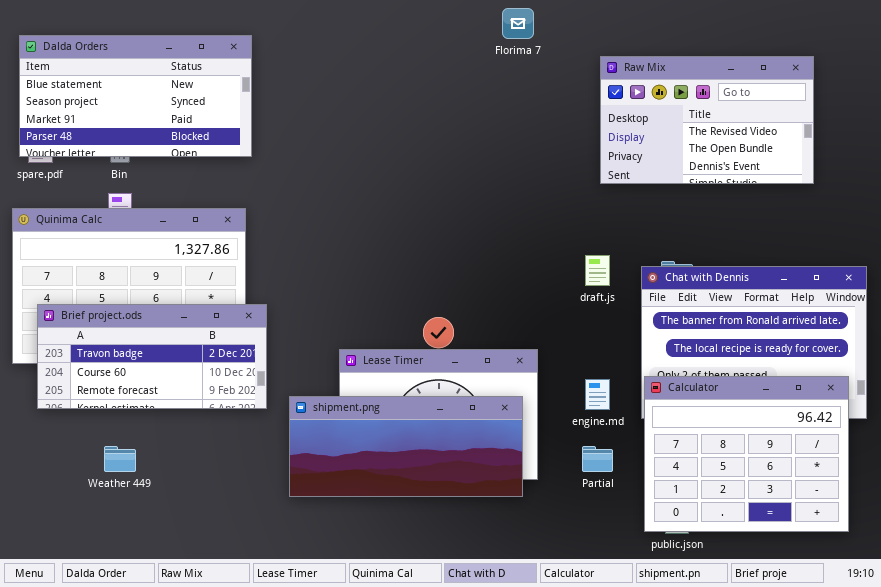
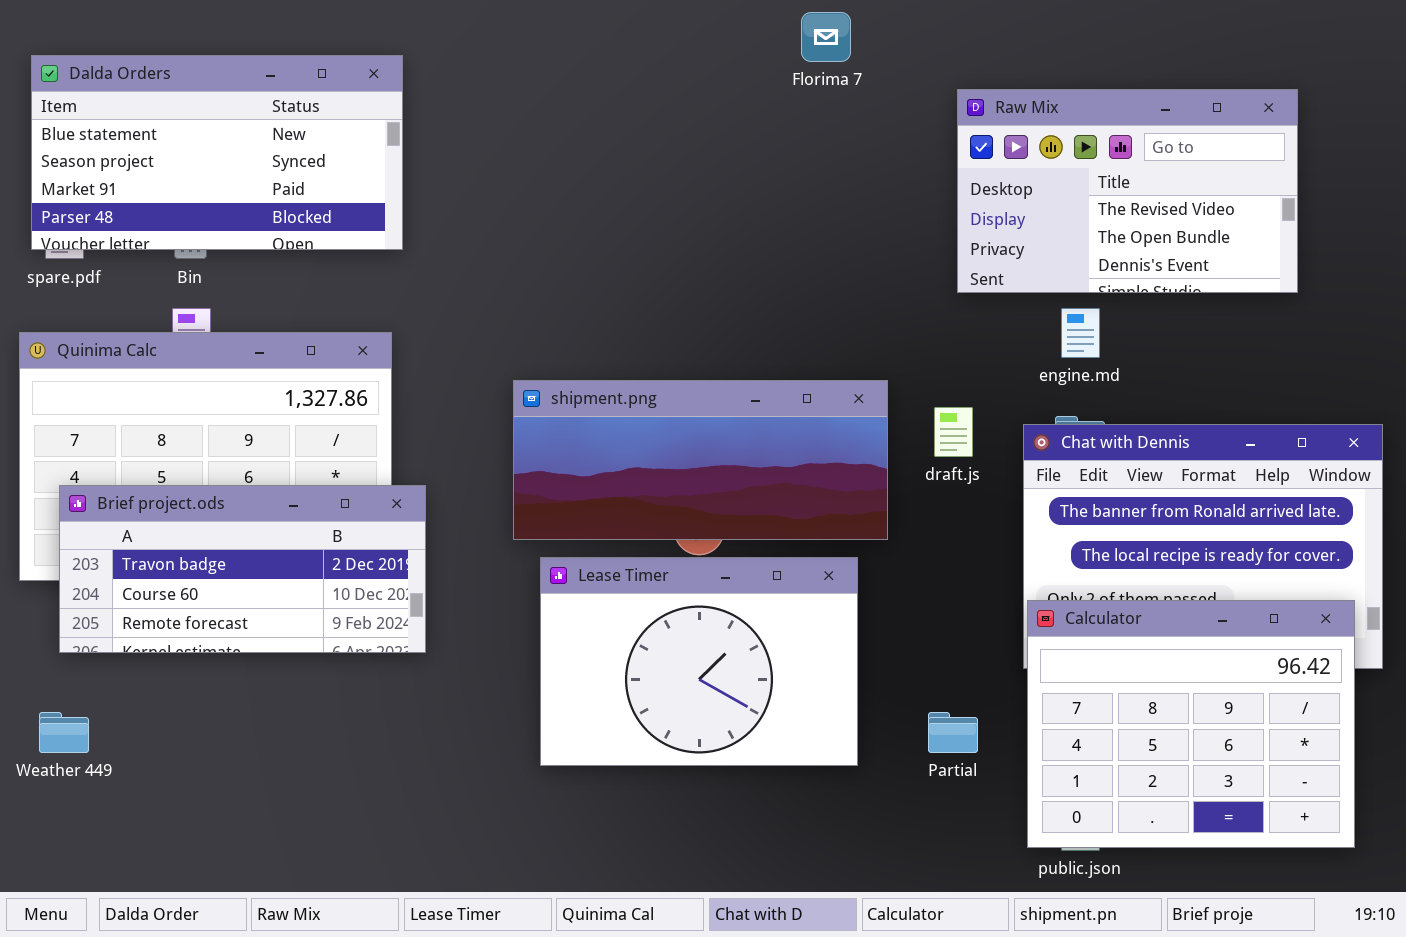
engine.md: [585,379,610,410] -> [1061,308,1100,358], moved
shipment.png: [289,396,523,497] -> [513,380,888,540], moved
Weather 449: [104,446,136,472] -> [39,712,89,753], moved

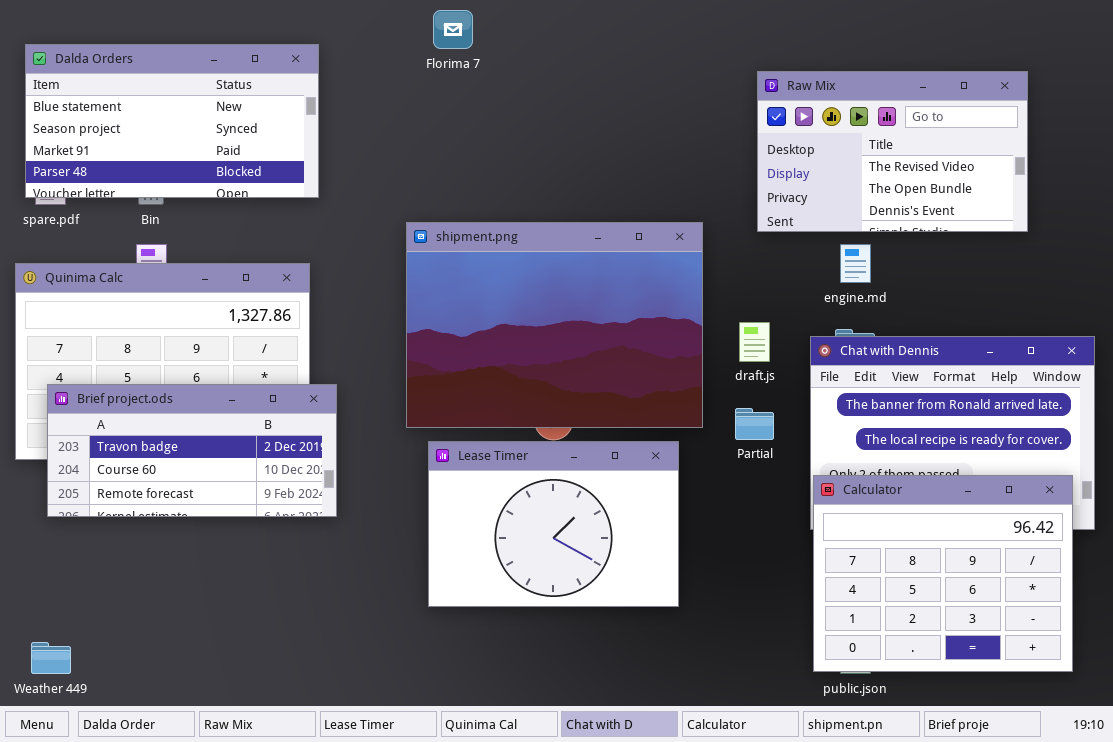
Florima 7: [801,12,851,62] -> [433,10,473,49], moved
shipment.png: [513,380,888,540] -> [406,222,703,428], resized
Weather 449: [39,712,89,753] -> [31,642,71,674], moved
Partial: [928,712,978,753] -> [735,408,774,440], moved

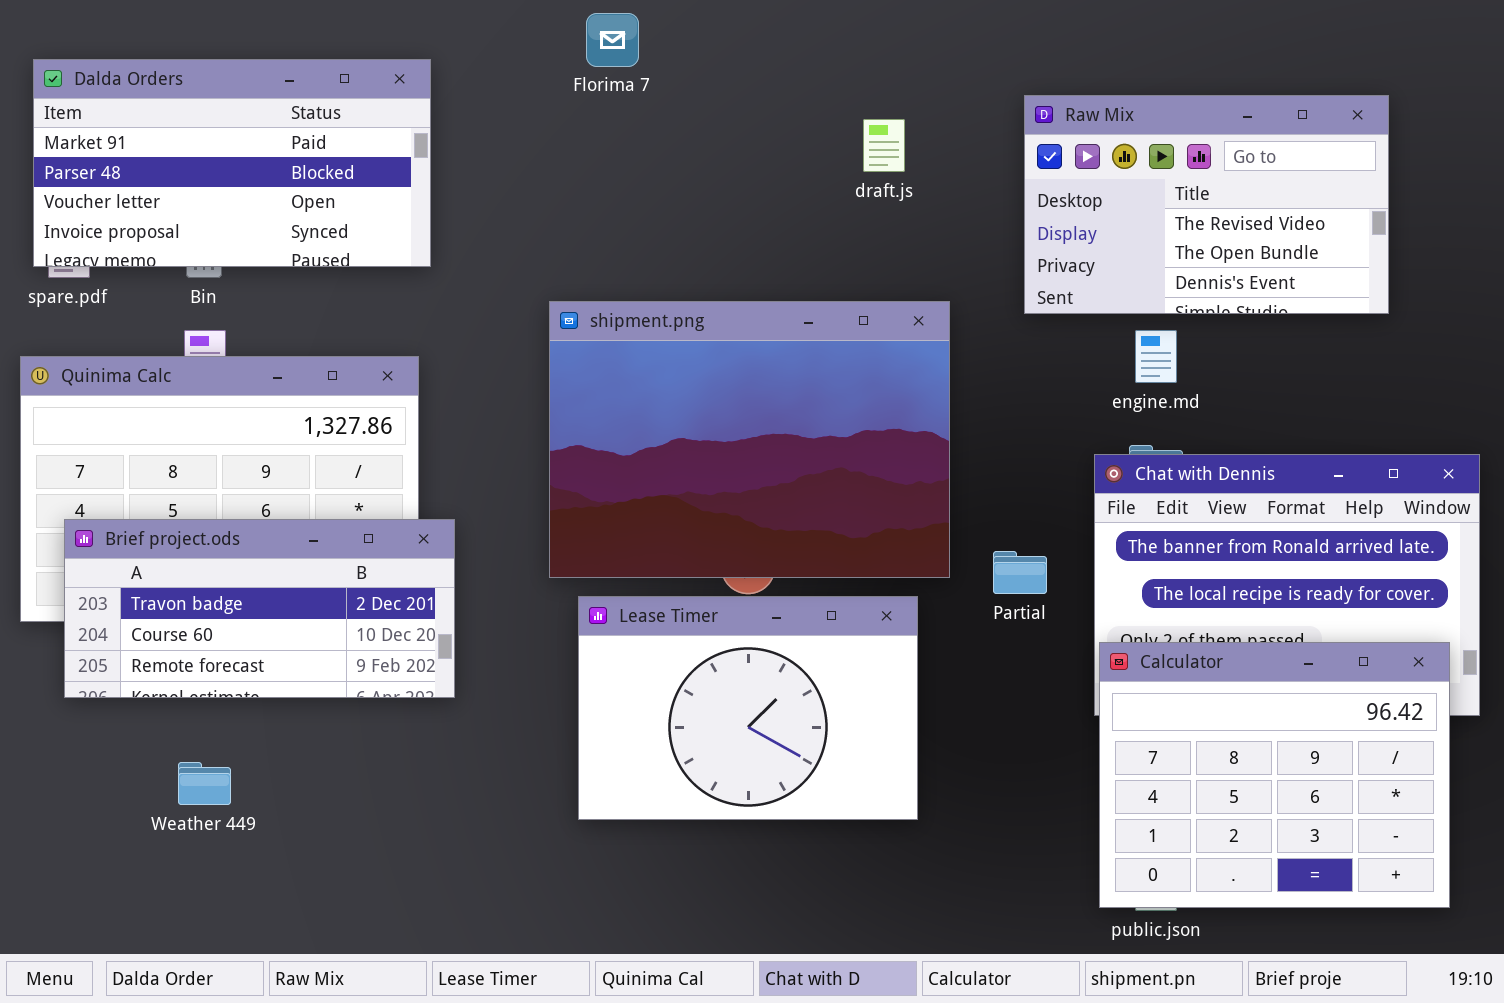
Dalda Orders: [25,44,319,198] -> [33,59,431,267], scrolled down 2 rows
draft.js: [739,322,770,362] -> [863,119,905,172], moved
Weather 449: [31,642,71,674] -> [178,762,231,805], moved

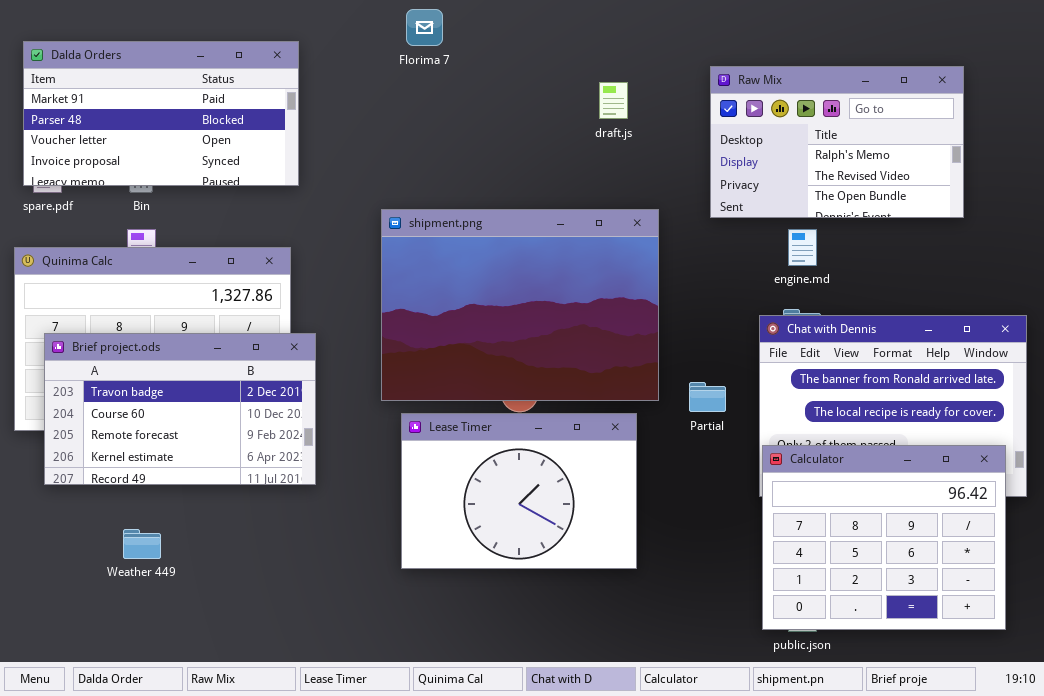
Raw Mix: [1024,95,1389,314] -> [710,66,964,218], scrolled up 1 row
Brief project.ods: [64,519,455,698] -> [44,333,316,485], resized

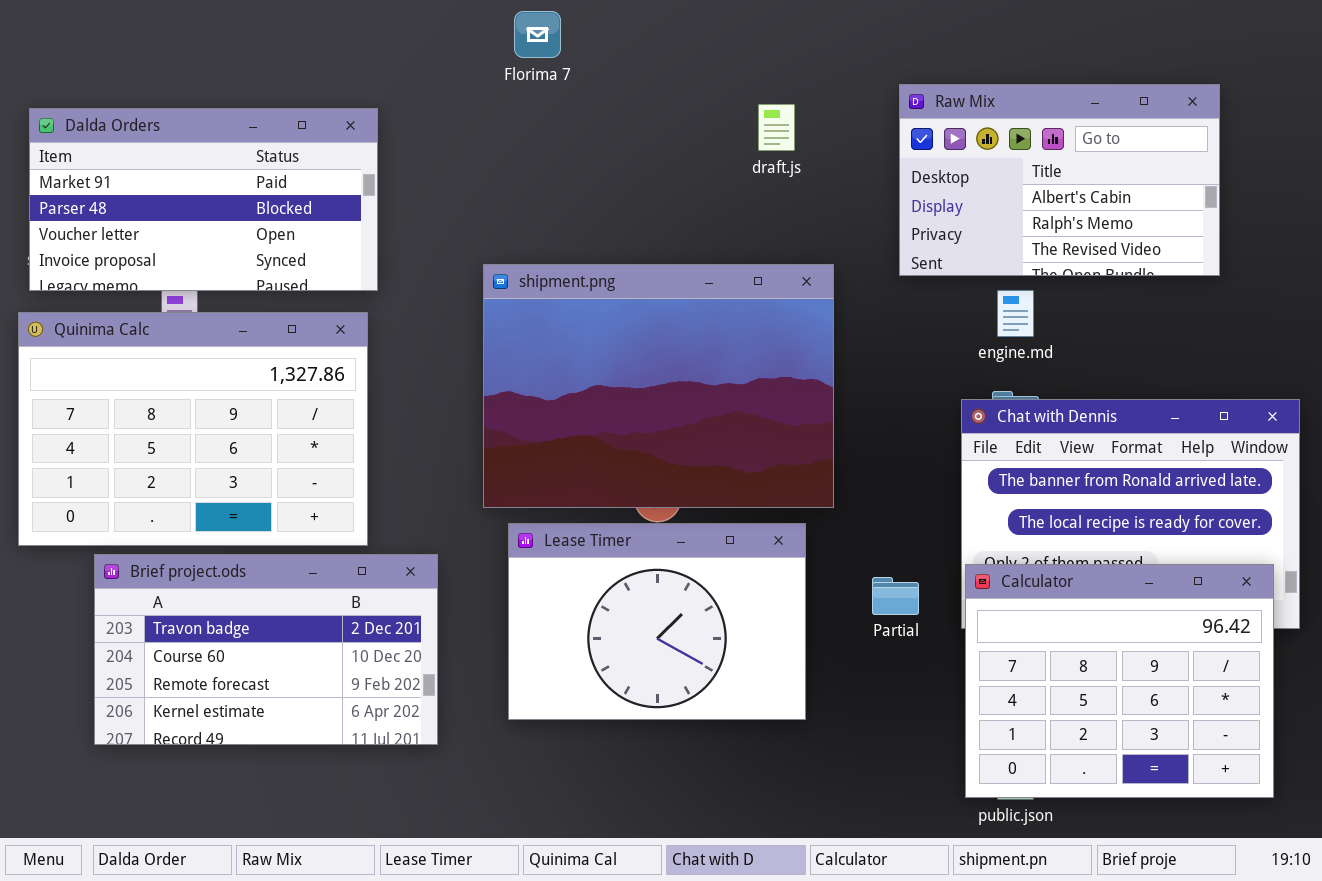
Dalda Orders: [23,41,299,186] -> [29,108,378,291], moved
Raw Mix: [710,66,964,218] -> [899,84,1220,276], scrolled up 1 row
Brief project.ods: [44,333,316,485] -> [94,554,438,745], moved
Partial: [689,382,726,412] -> [872,577,919,615], moved

